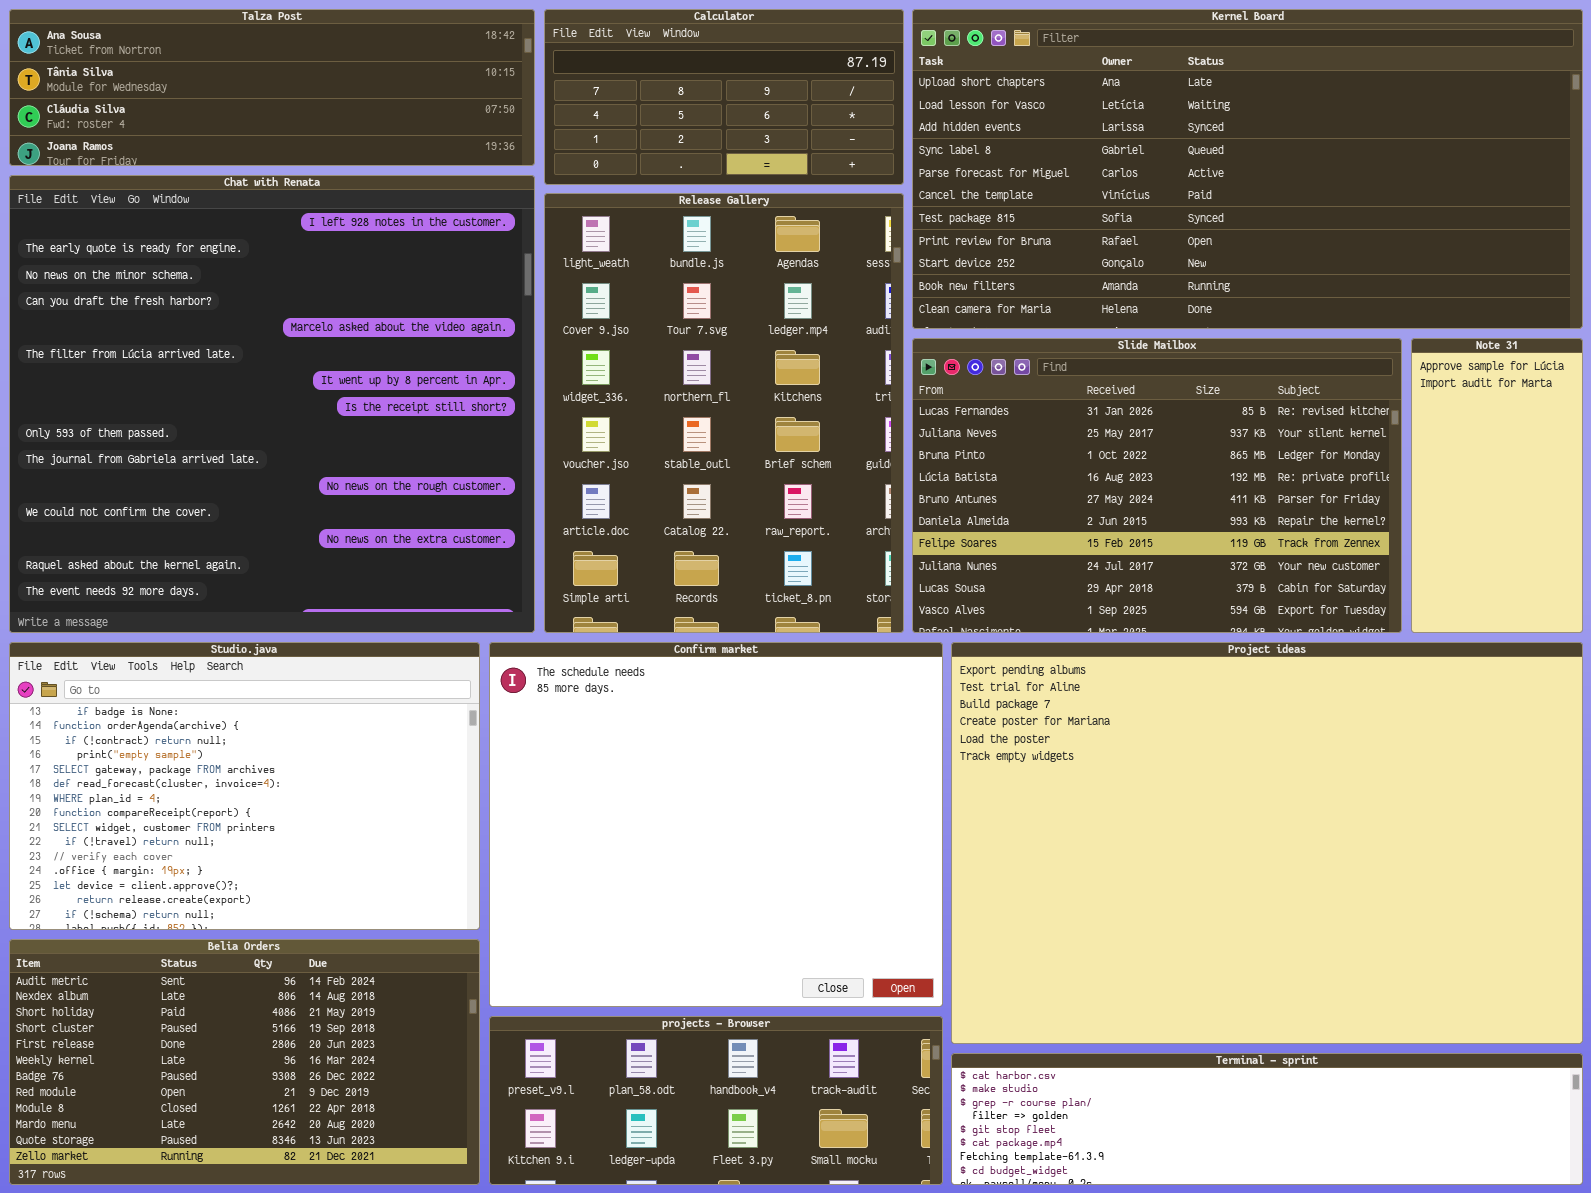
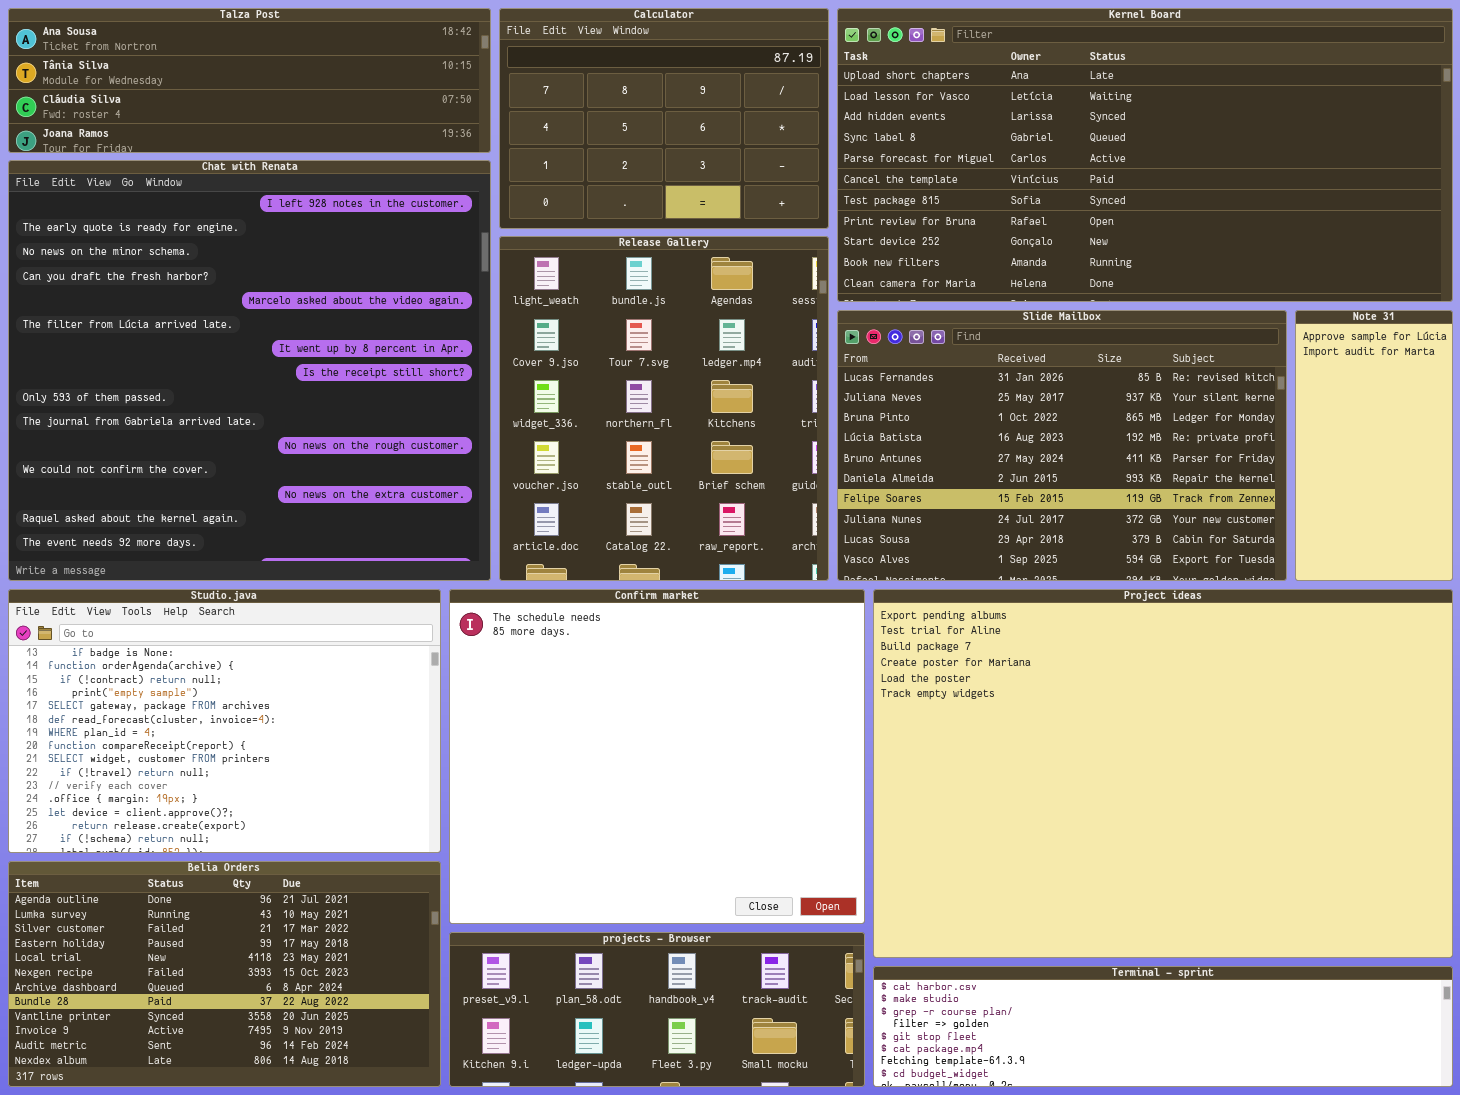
Calculator: [544,9,904,185] -> [499,8,829,229], resized
Release Gallery: [544,193,904,633] -> [499,236,829,581], resized
Belia Orders: [9,939,480,1185] -> [8,861,441,1087], scrolled up 10 rows

